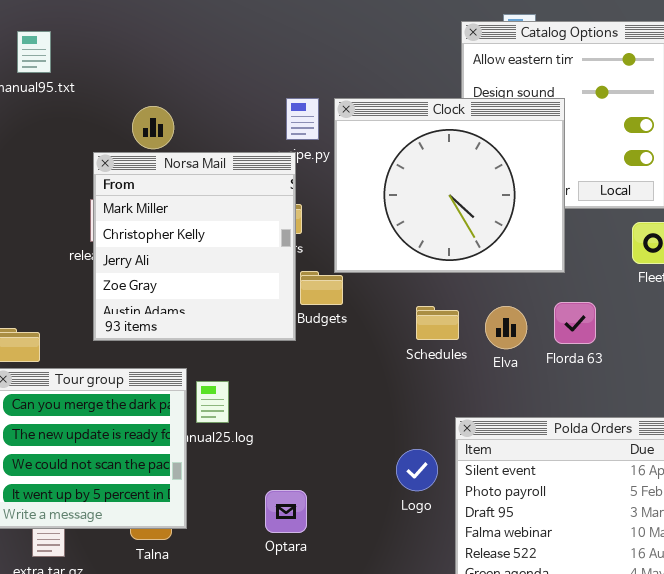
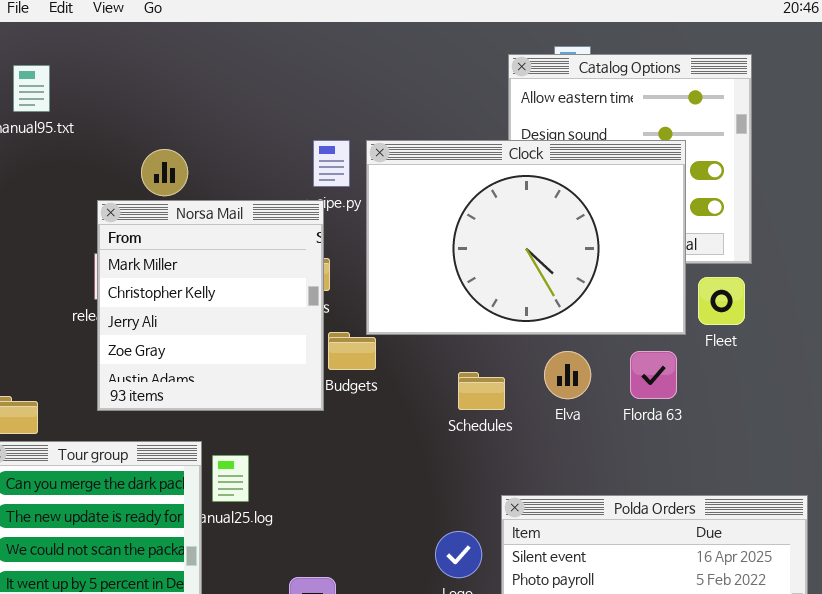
Clock: [334,98,565,273] -> [366,140,686,335], resized
Florda 63: [554,302,596,344] -> [630,351,677,399], moved
Elva: [485,306,527,349] -> [544,351,591,399], moved

